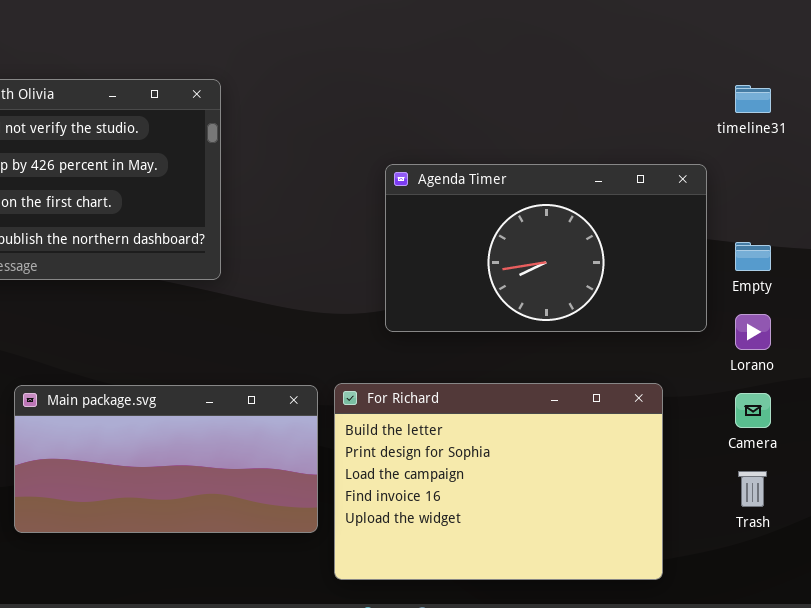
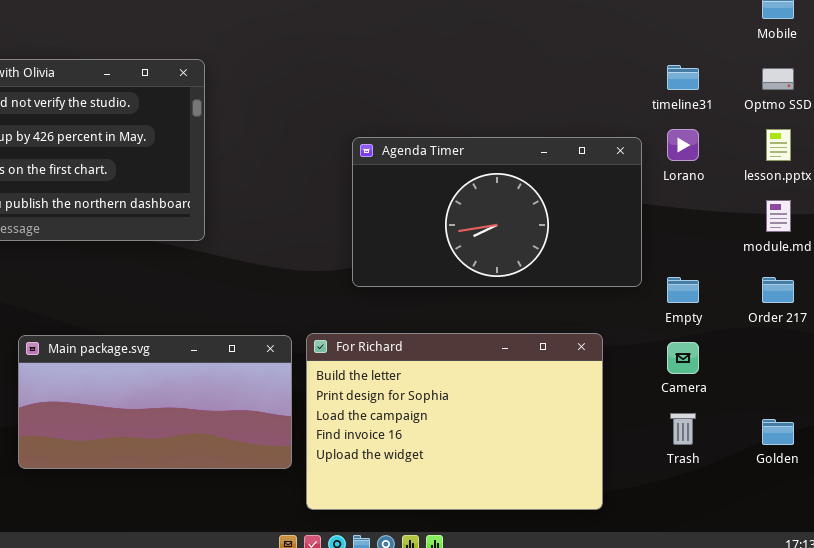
Empty: [735,242,771,271] -> [667,277,699,303], moved
Lorano: [735,314,771,350] -> [667,129,699,161], moved

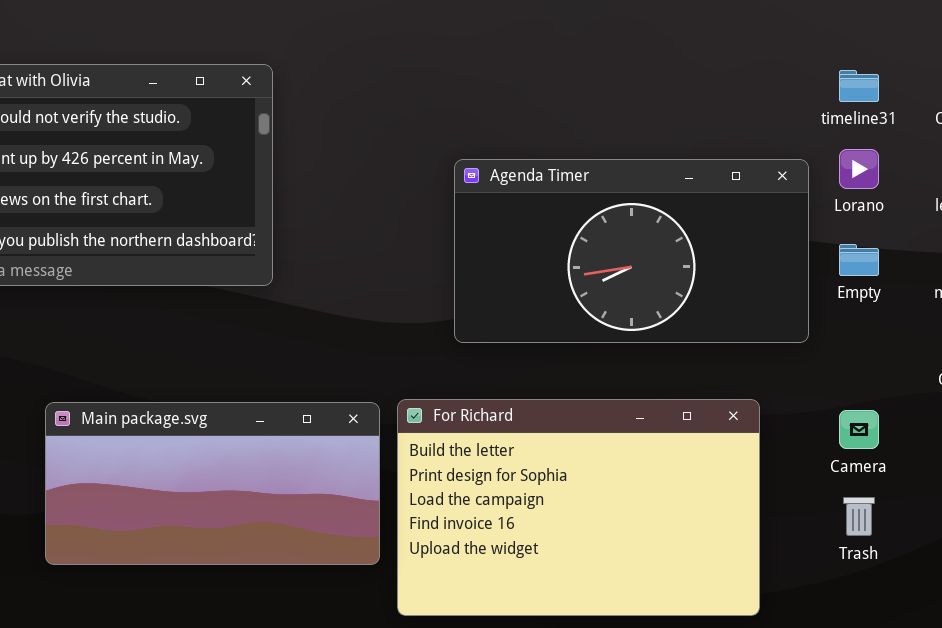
Empty: [667,277,699,303] -> [839,244,879,276], moved

